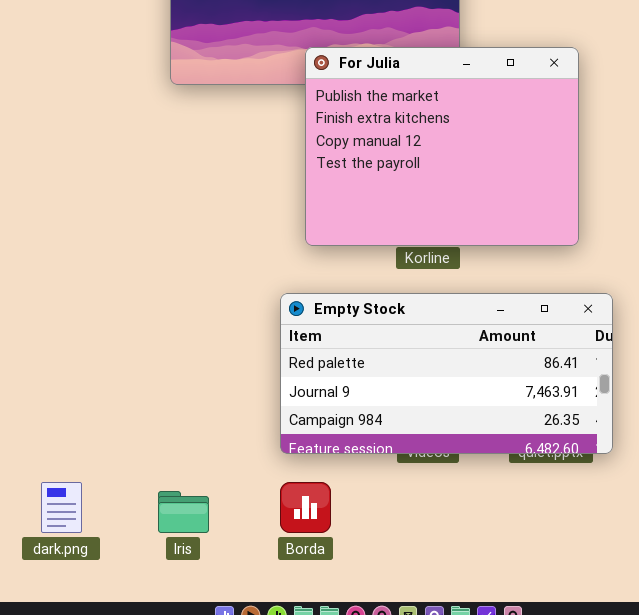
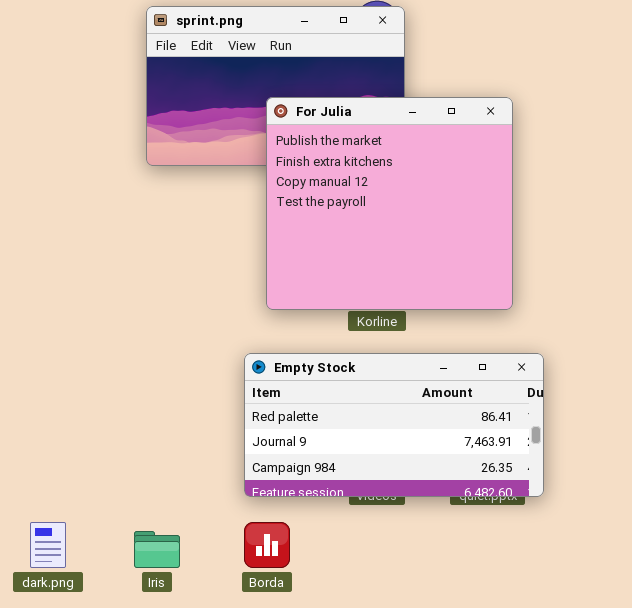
For Julia: [305,47,579,246] -> [266,97,513,310], resized

